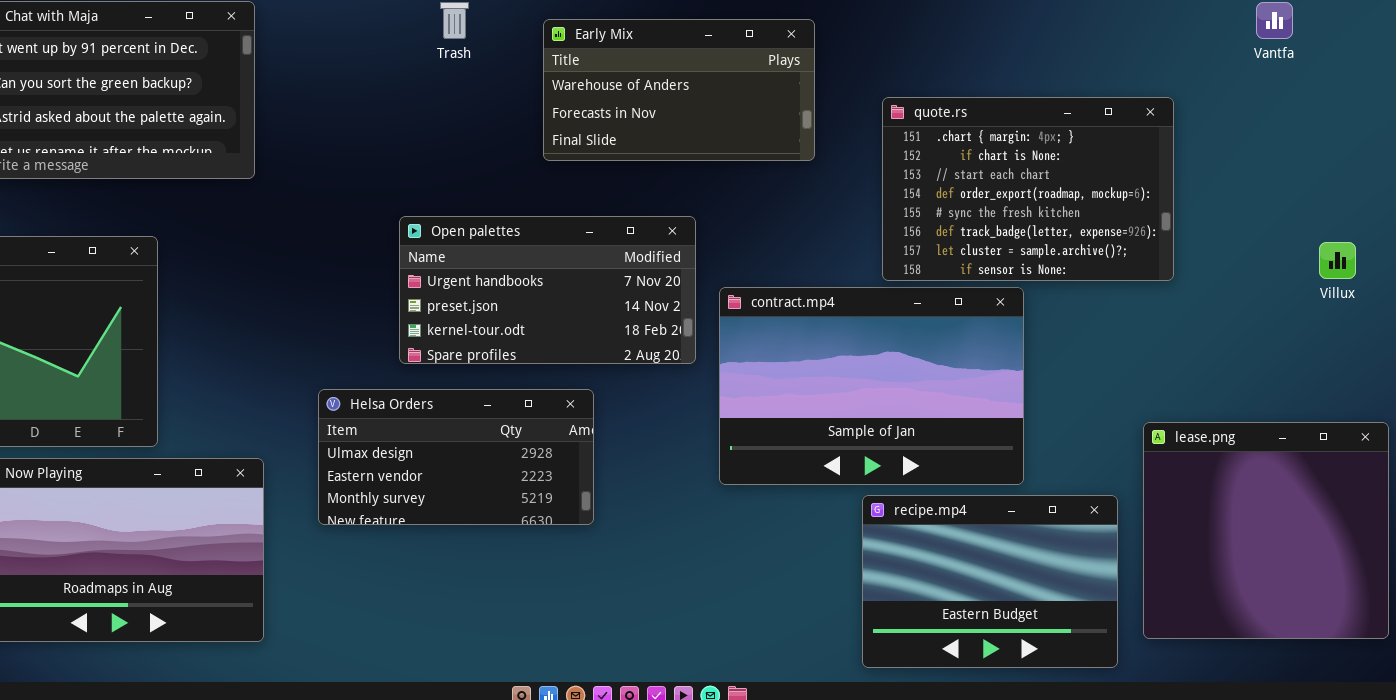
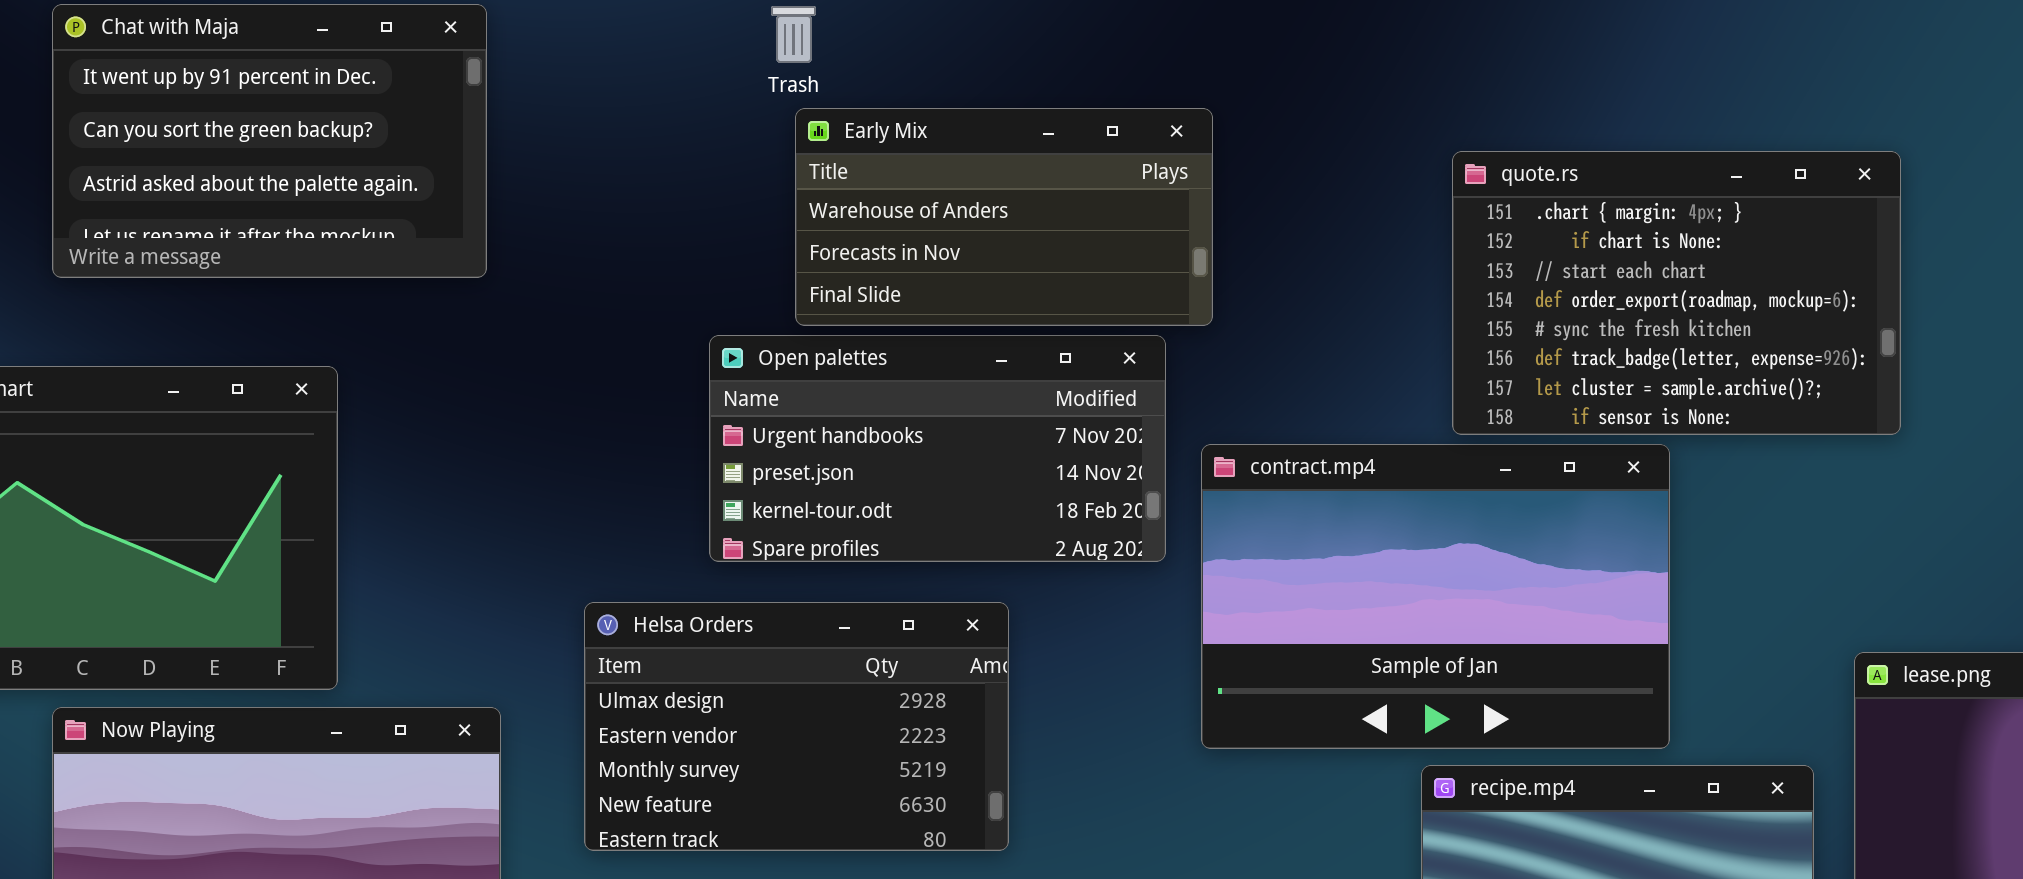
Early Mix: [543,19,815,161] -> [795,108,1213,326], moved
Helsa Orders: [318,389,594,525] -> [584,602,1009,851], resized

